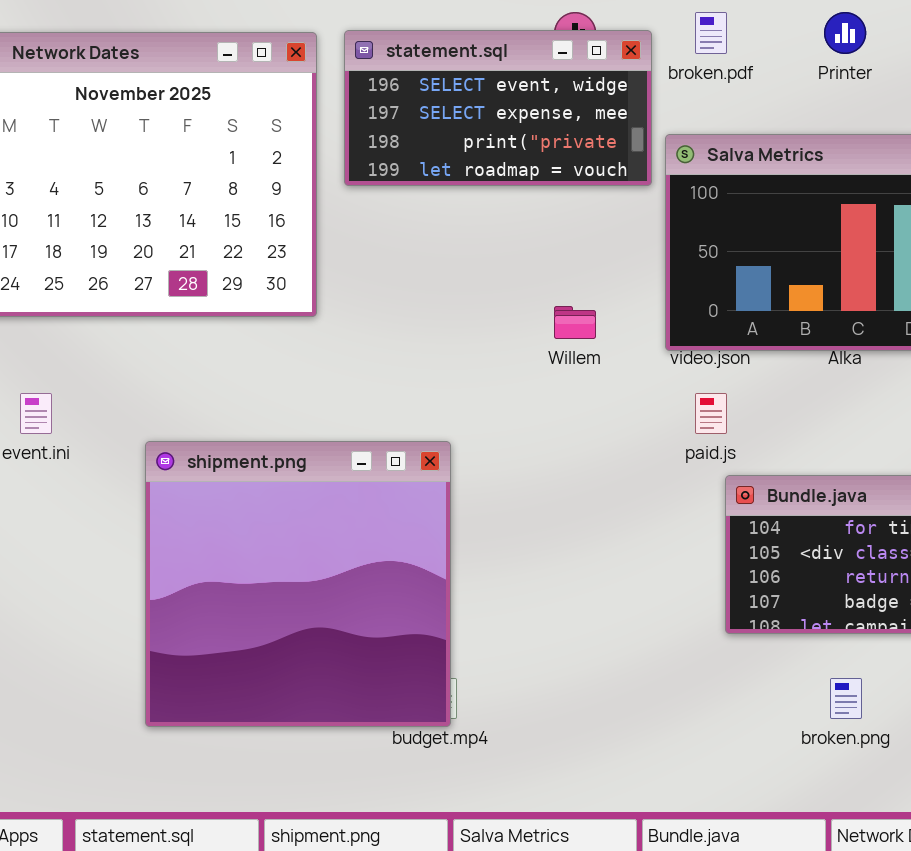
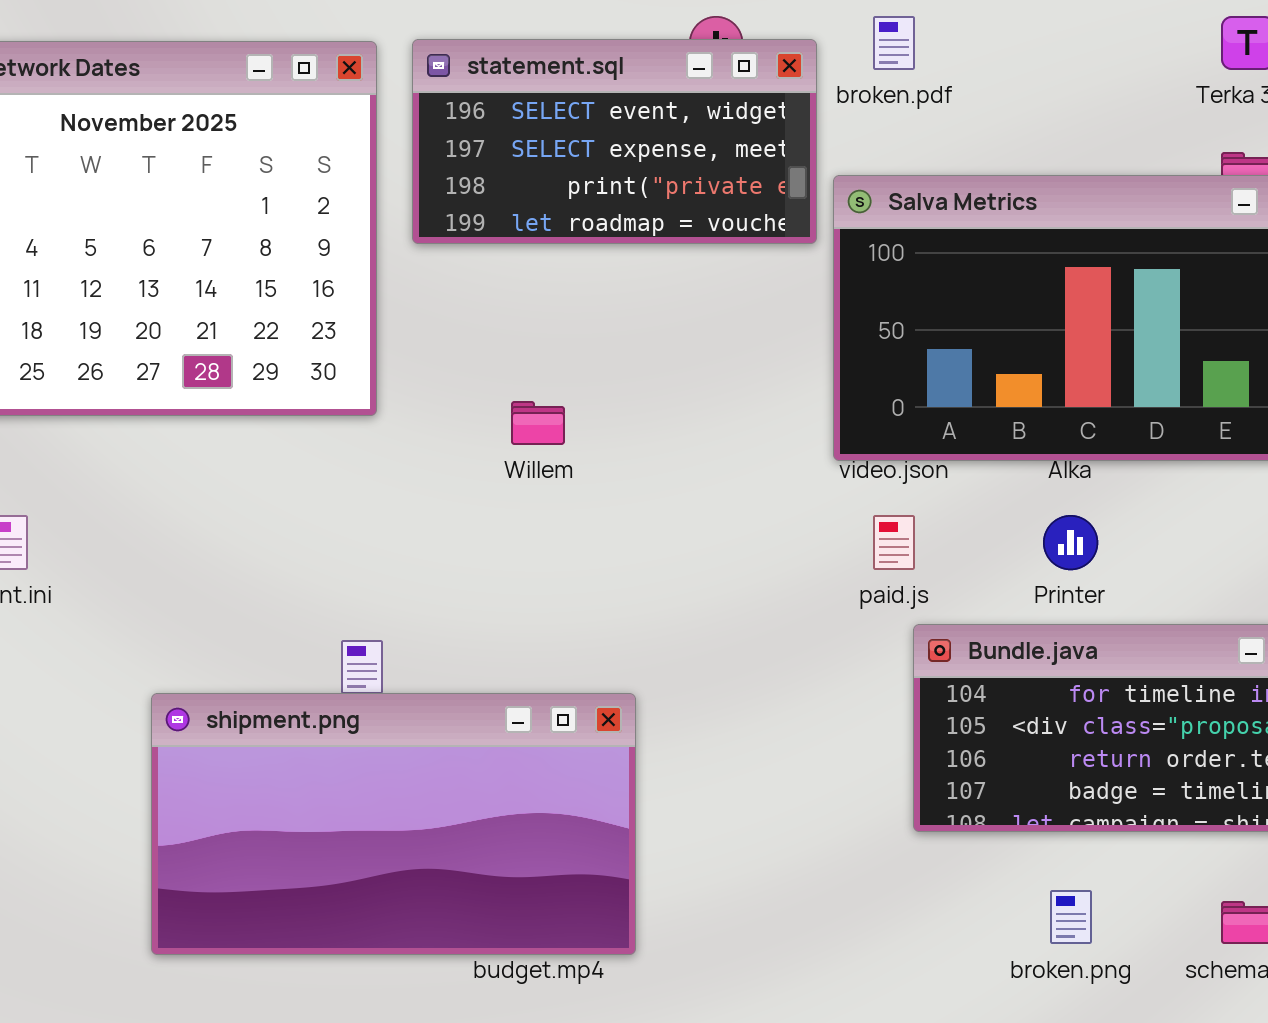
Printer: [824,12,866,54] -> [1043,515,1098,570], moved
Willem: [554,306,596,339] -> [511,401,565,445], moved
shipment.png: [145,441,451,727] -> [151,693,636,955], resized

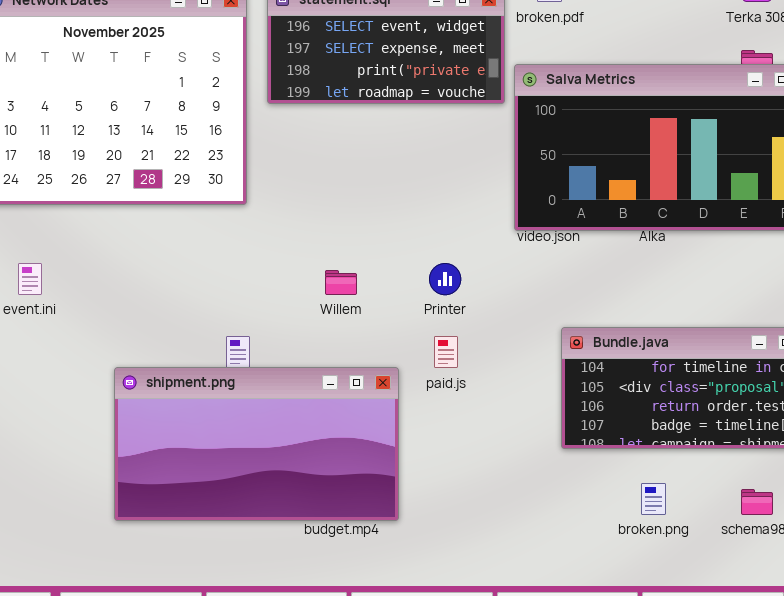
Willem: [511,401,565,445] -> [325,270,357,295], moved
paid.js: [873,515,915,570] -> [434,336,458,368], moved
Printer: [1043,515,1098,570] -> [429,263,461,295], moved

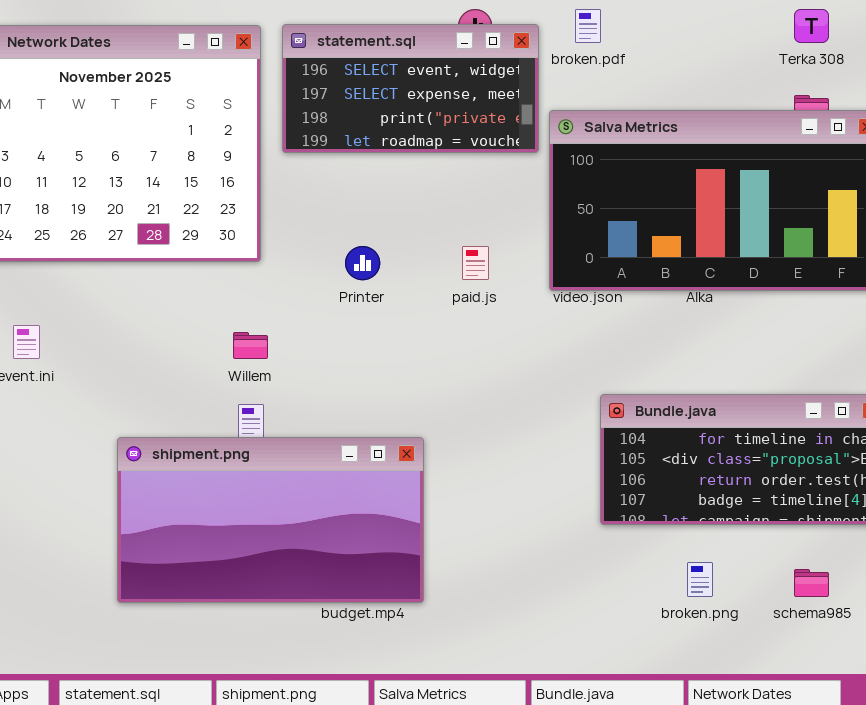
Printer: [429,263,461,295] -> [345,246,380,280], moved
Willem: [325,270,357,295] -> [233,332,268,359], moved
paid.js: [434,336,458,368] -> [462,246,489,280], moved

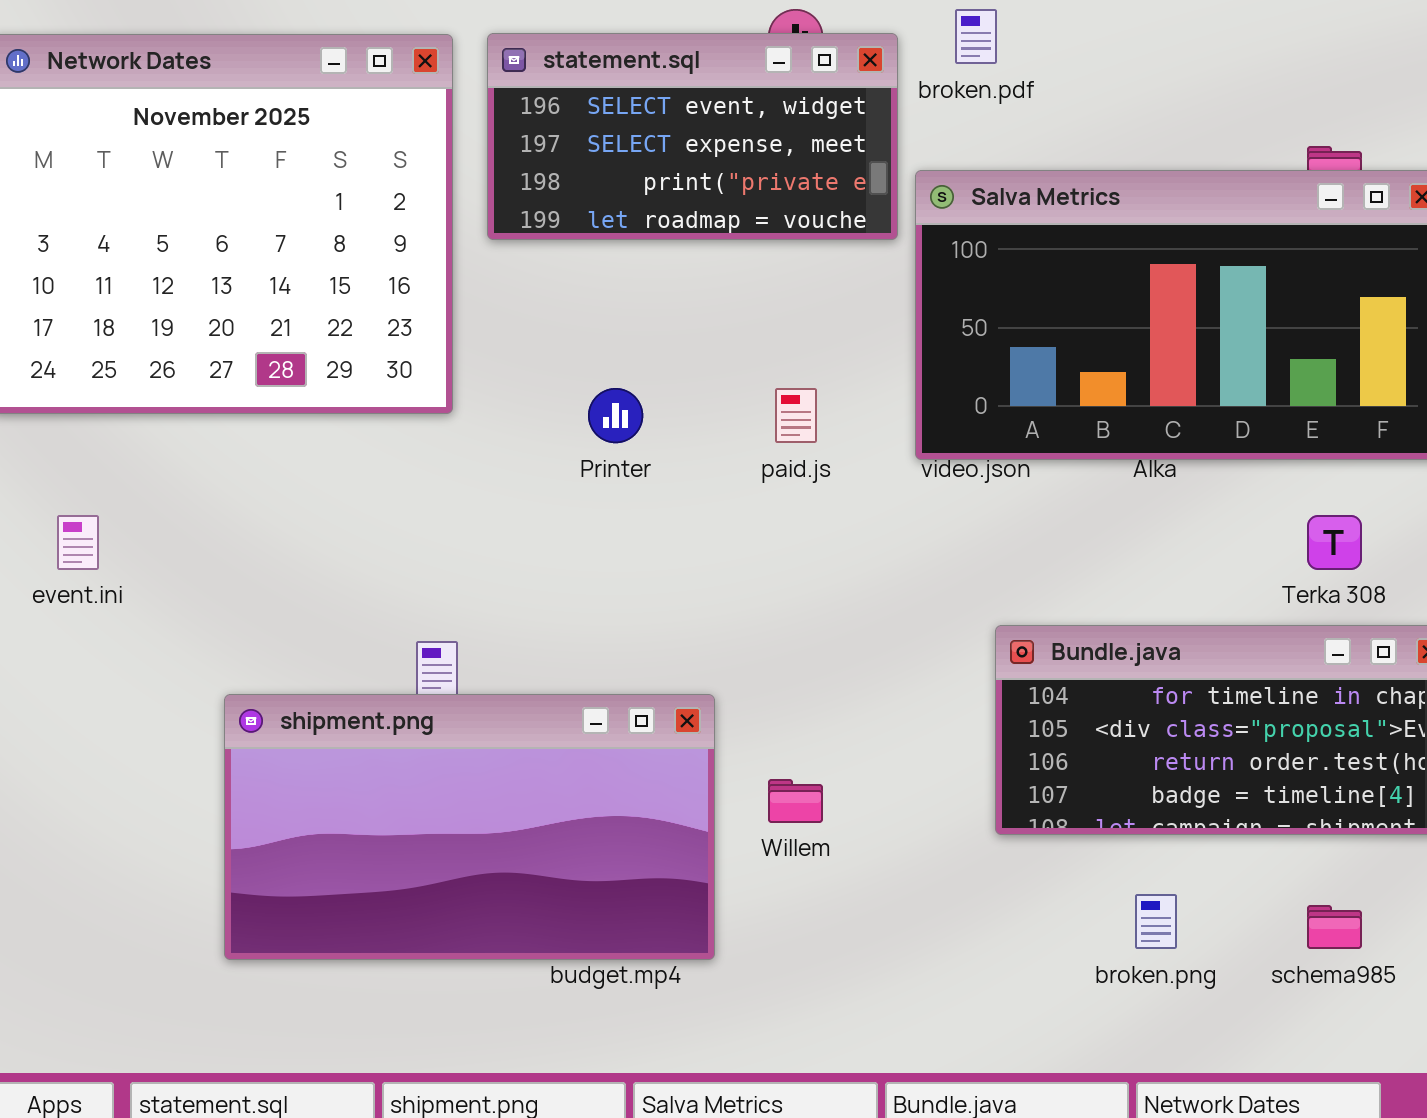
Terka 308: [794,9,829,43] -> [1307,515,1362,570], moved
Willem: [233,332,268,359] -> [768,779,823,823], moved

